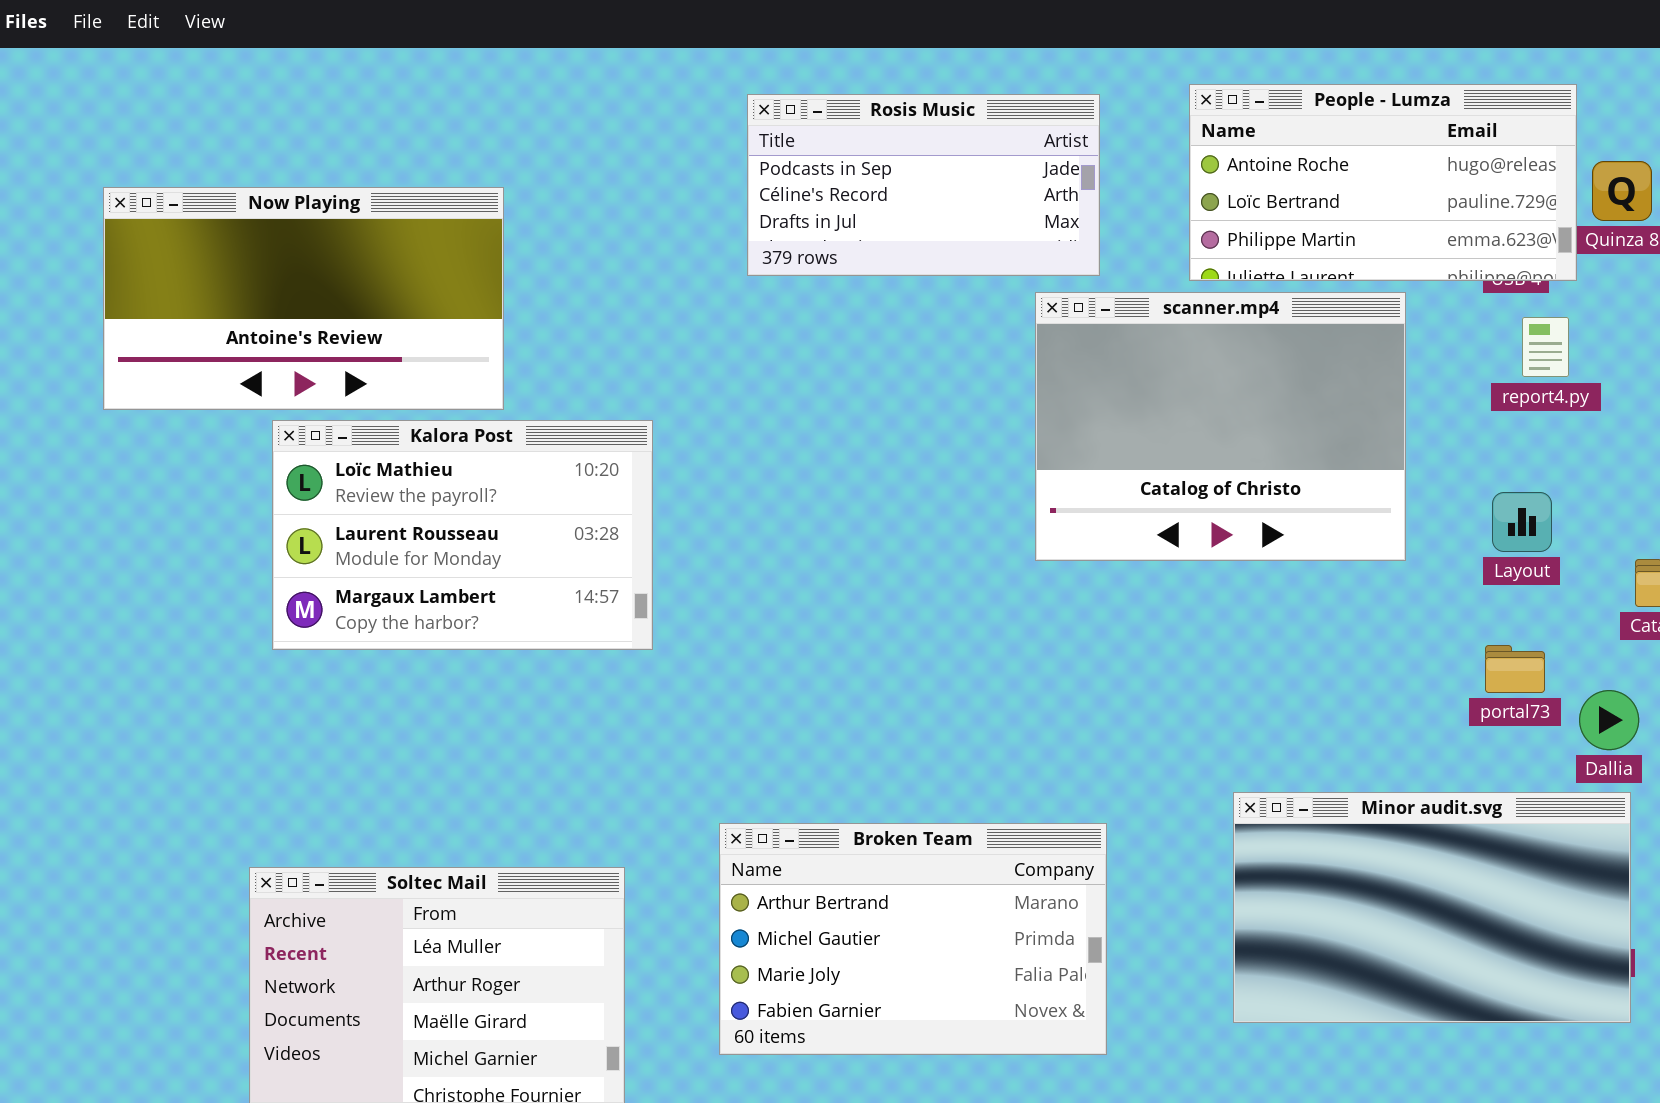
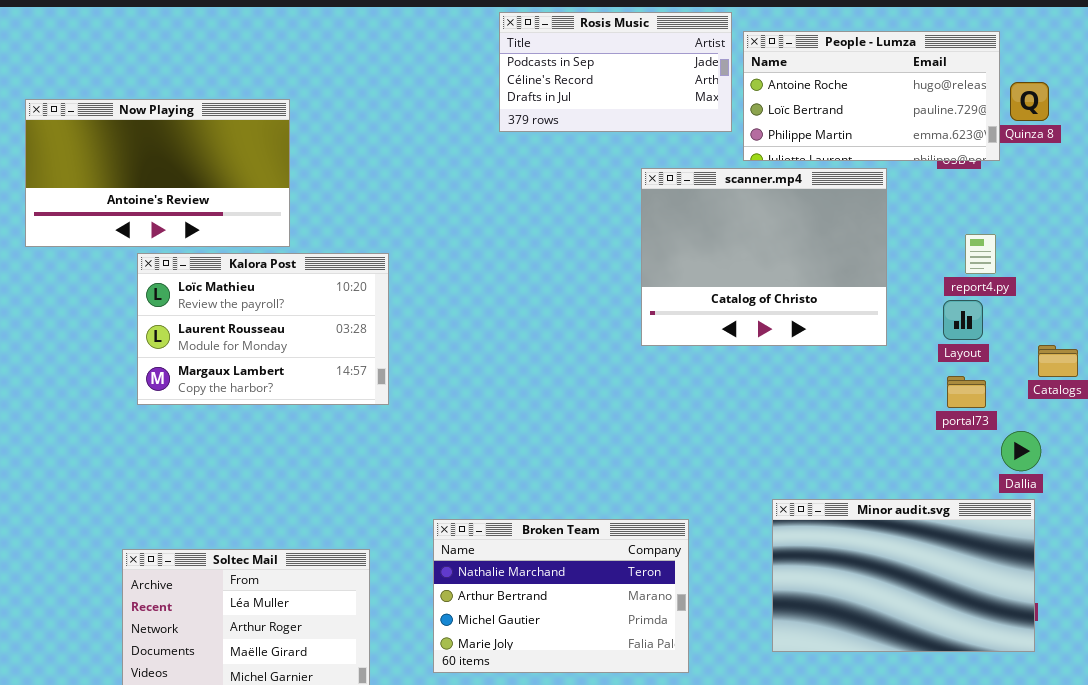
Rosis Music: [747,94,1100,276] -> [499,12,732,132], moved
report4.py: [1522,317,1569,377] -> [965,234,996,274], moved
portal73: [1485,645,1545,693] -> [947,376,986,408], moved
Broken Team: [719,823,1107,1055] -> [433,519,689,673], scrolled up 1 row

